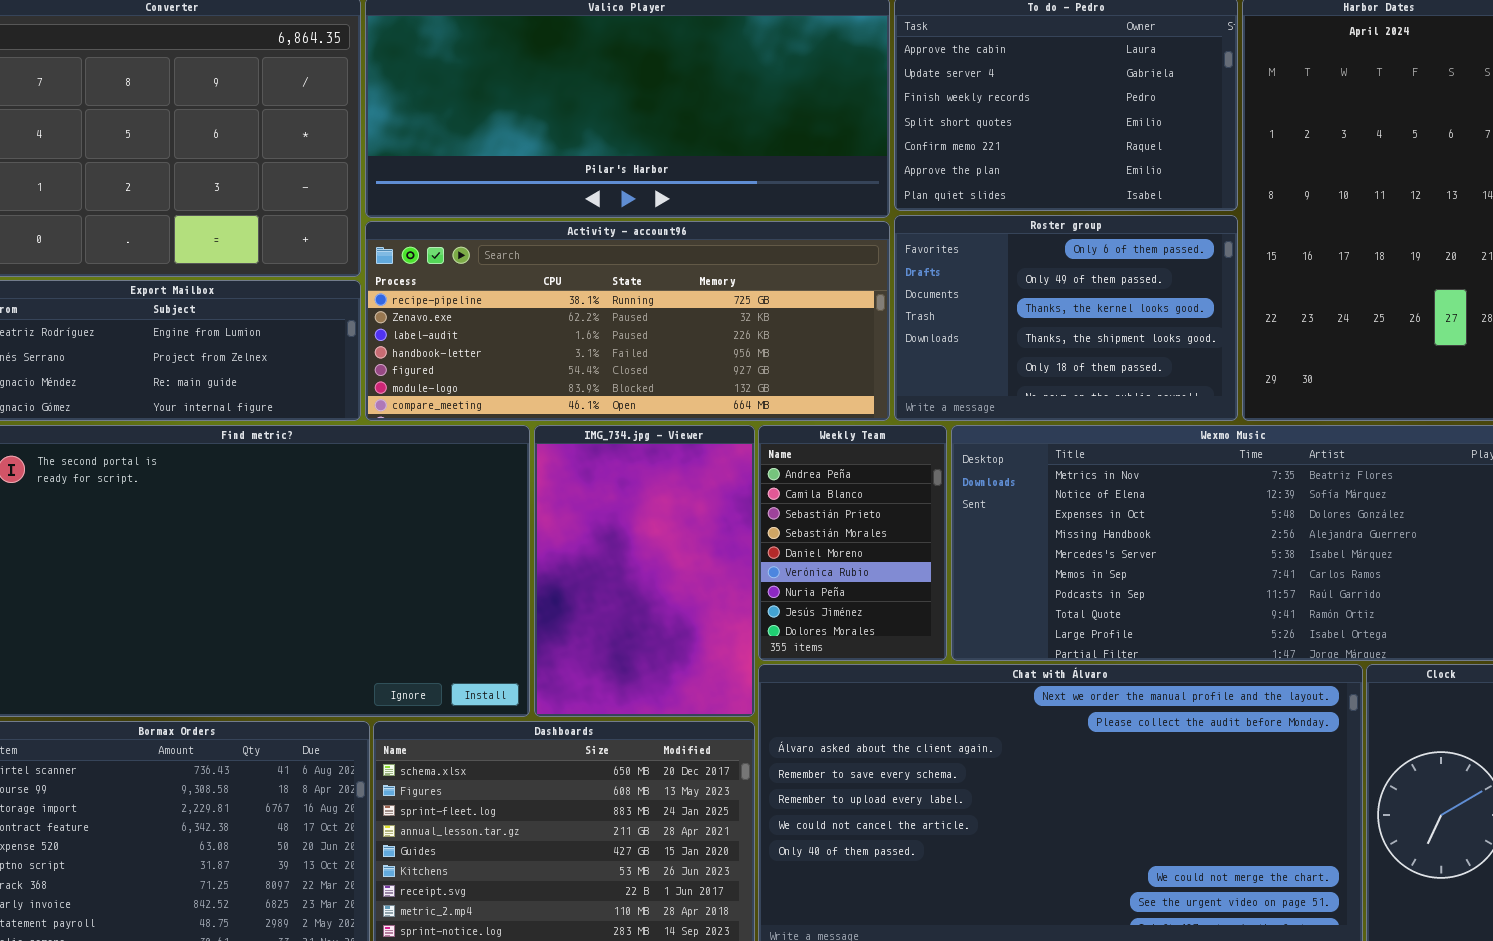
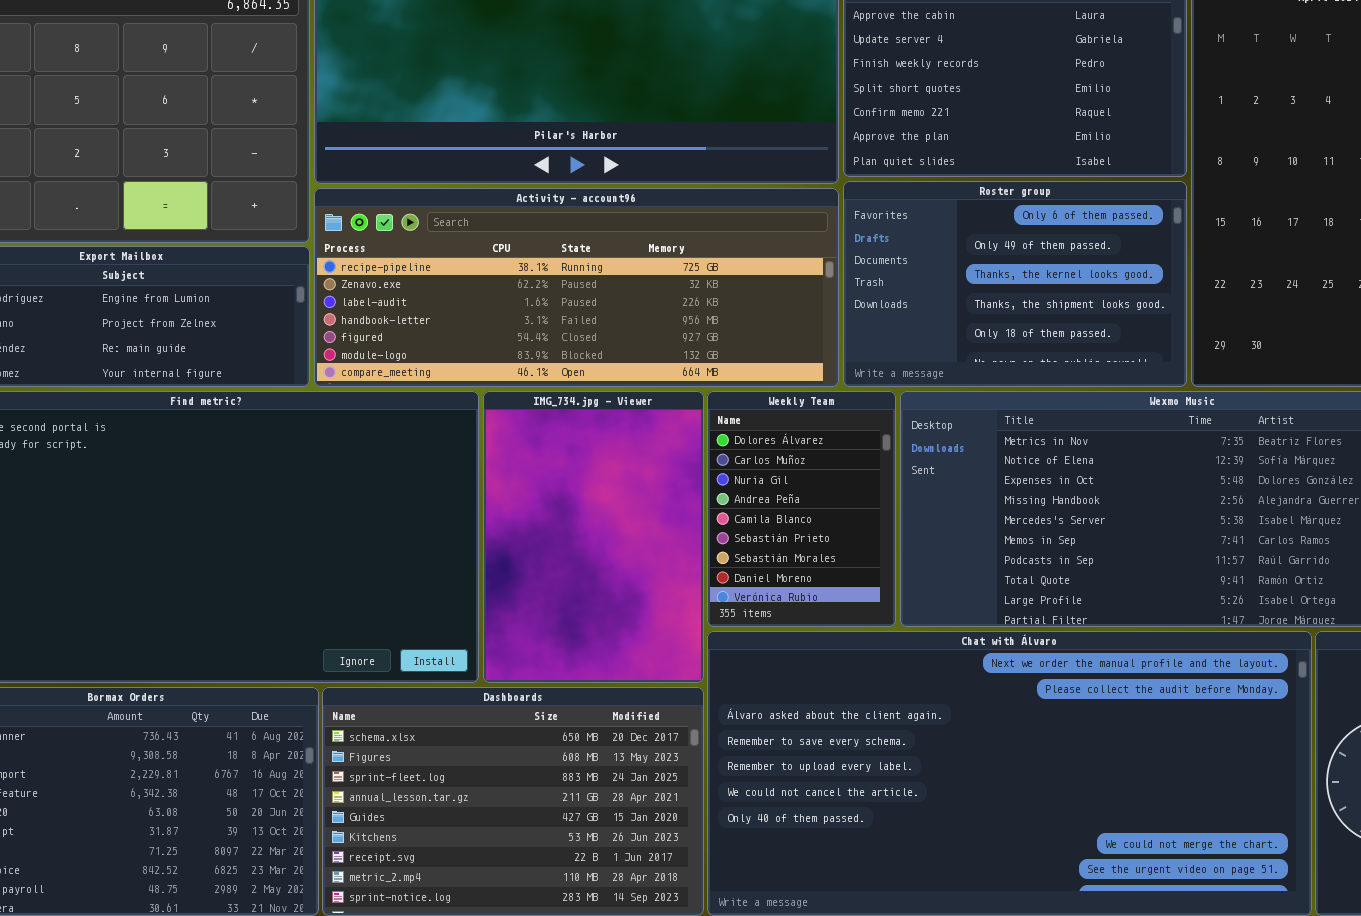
Weekly Team: [758,425,947,661] -> [707,391,896,627], scrolled up 3 rows

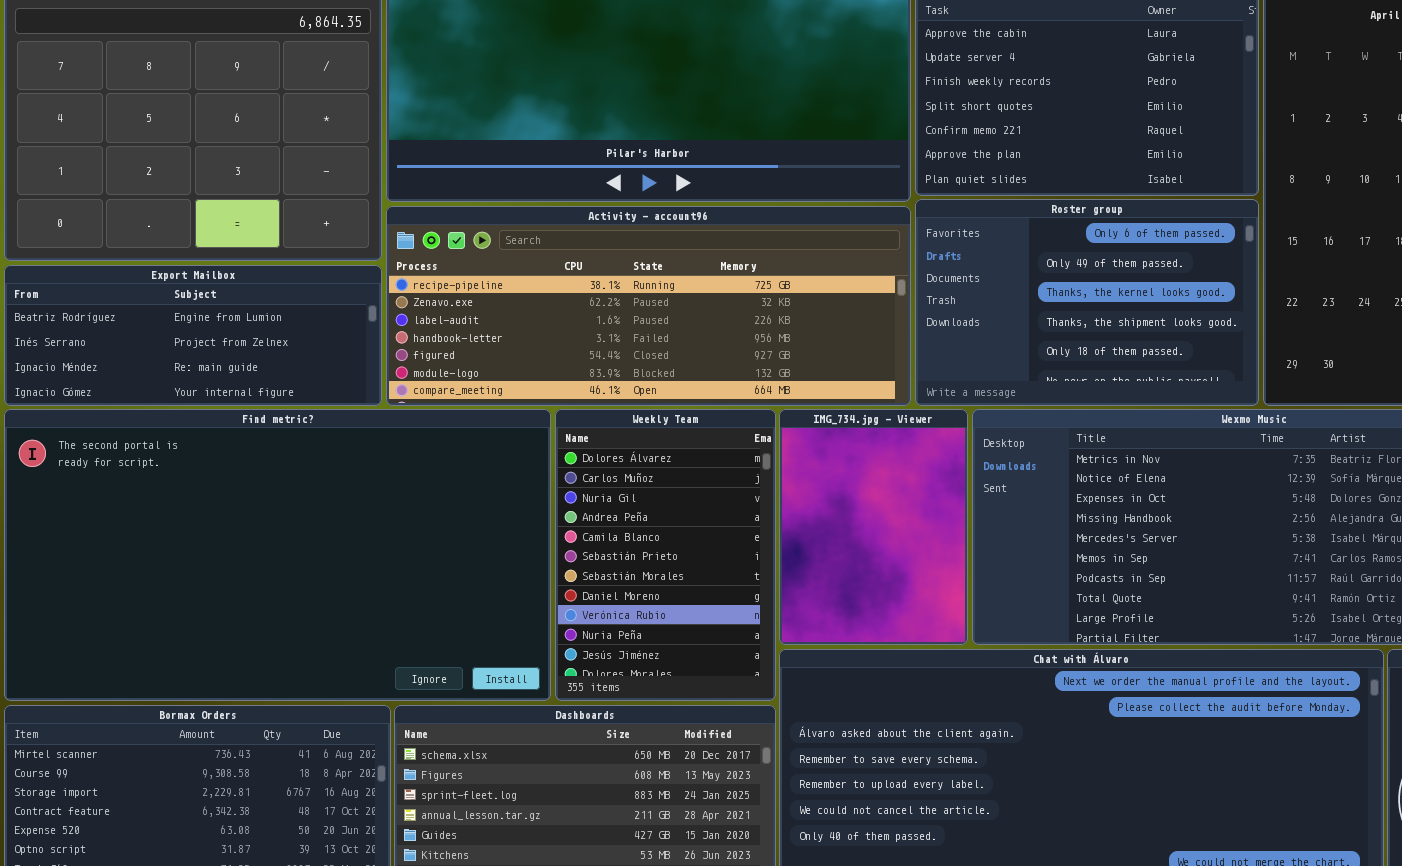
IMG_734.jpg - Viewer: [483,391,704,683] -> [779,409,968,645], moved, resized
Weekly Team: [707,391,896,627] -> [555,409,776,701], moved, resized

